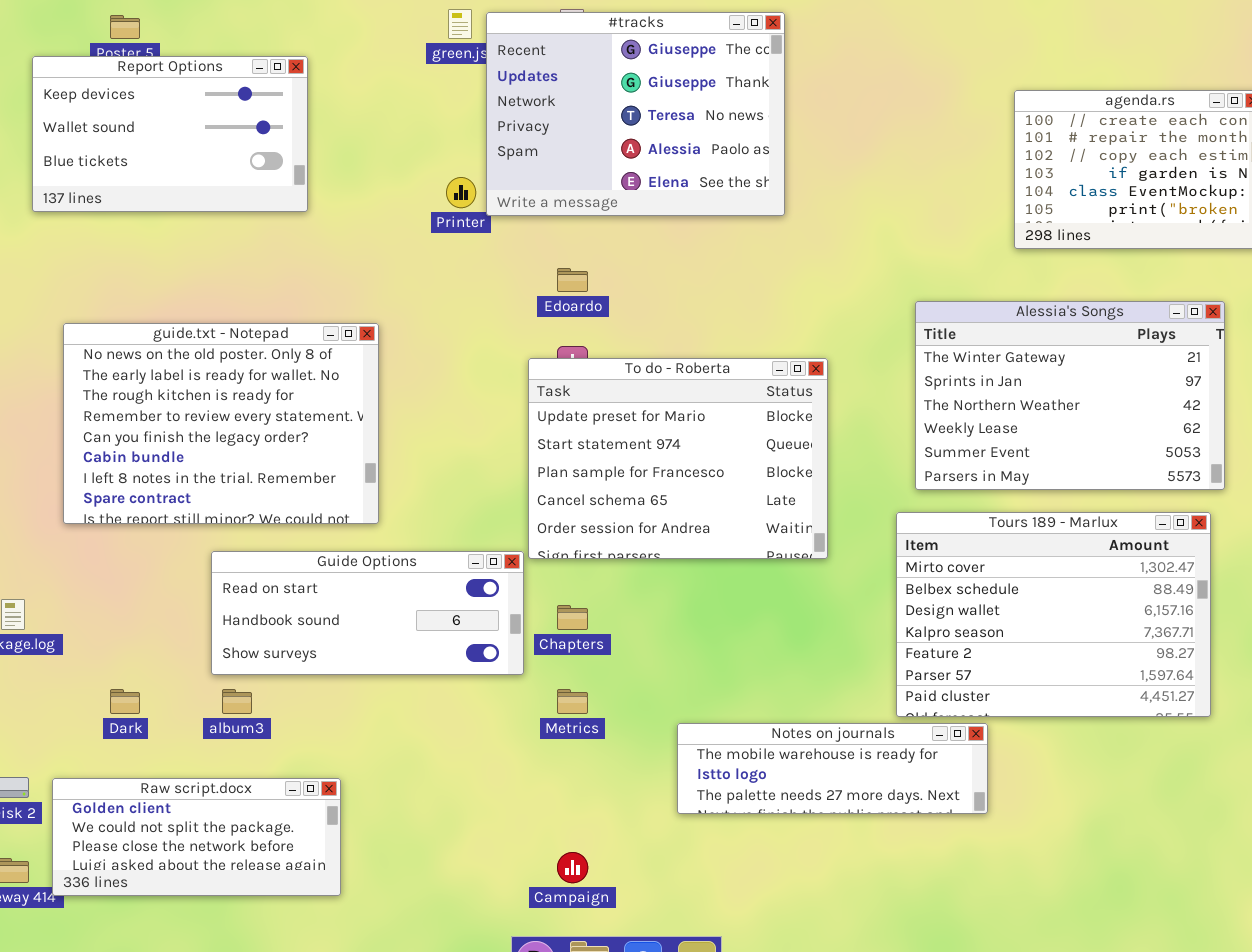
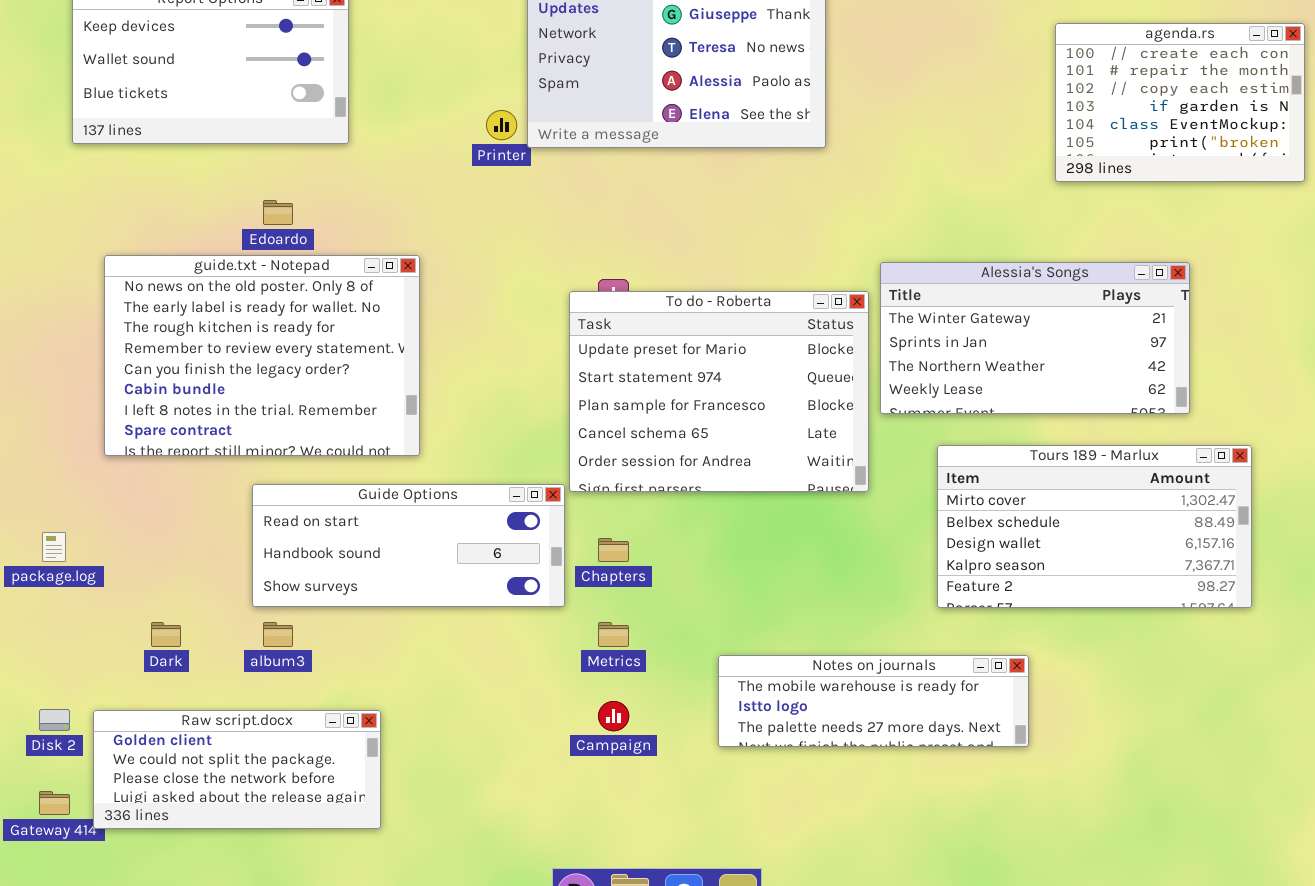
Edoardo: [557,268,588,292] -> [263,200,293,225], moved
Alessia's Songs: [915,301,1225,490] -> [880,262,1190,414], moved, resized
Tours 189 - Marlux: [896,512,1211,717] -> [937,445,1252,608], resized
Campaign: [557,852,588,883] -> [598,701,629,731], moved

